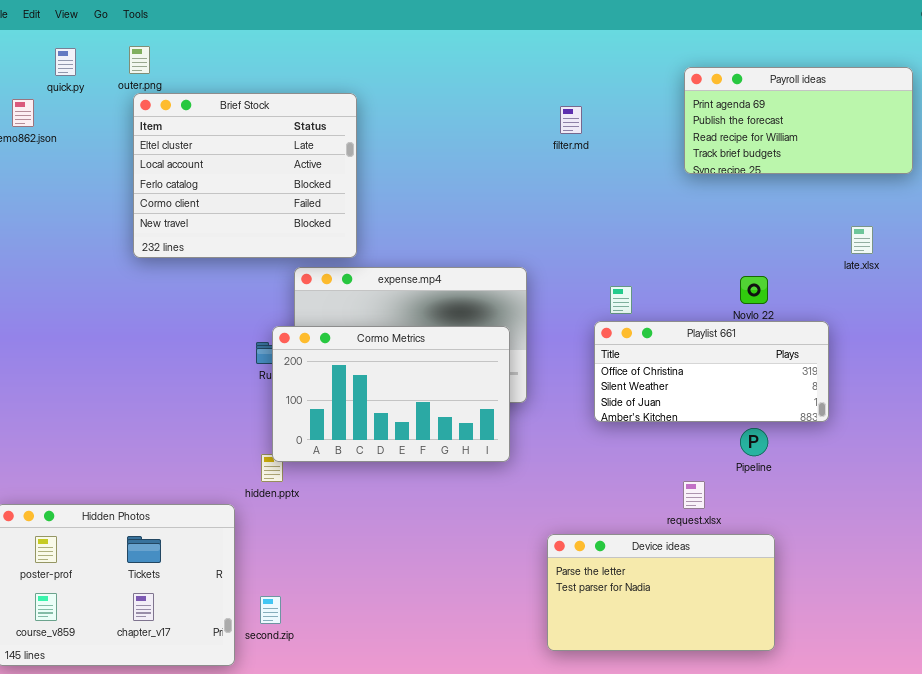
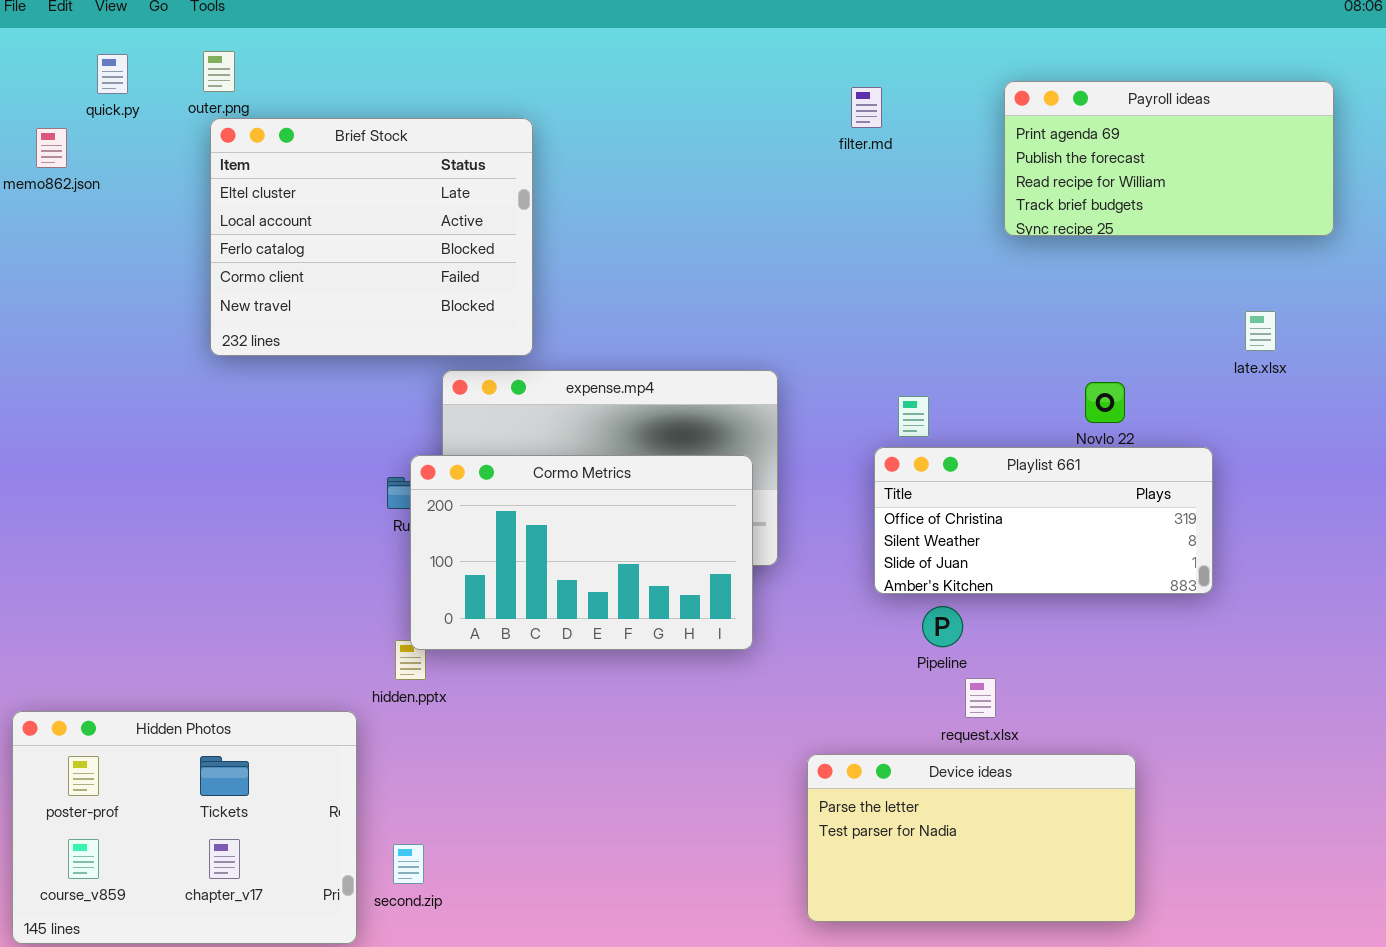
filter.md: [560,106,582,134] -> [851,87,882,128], moved
Pipeline: [740,428,768,456] -> [922,606,963,647], moved
request.xlsx: [683,481,705,509] -> [965,678,996,718], moved

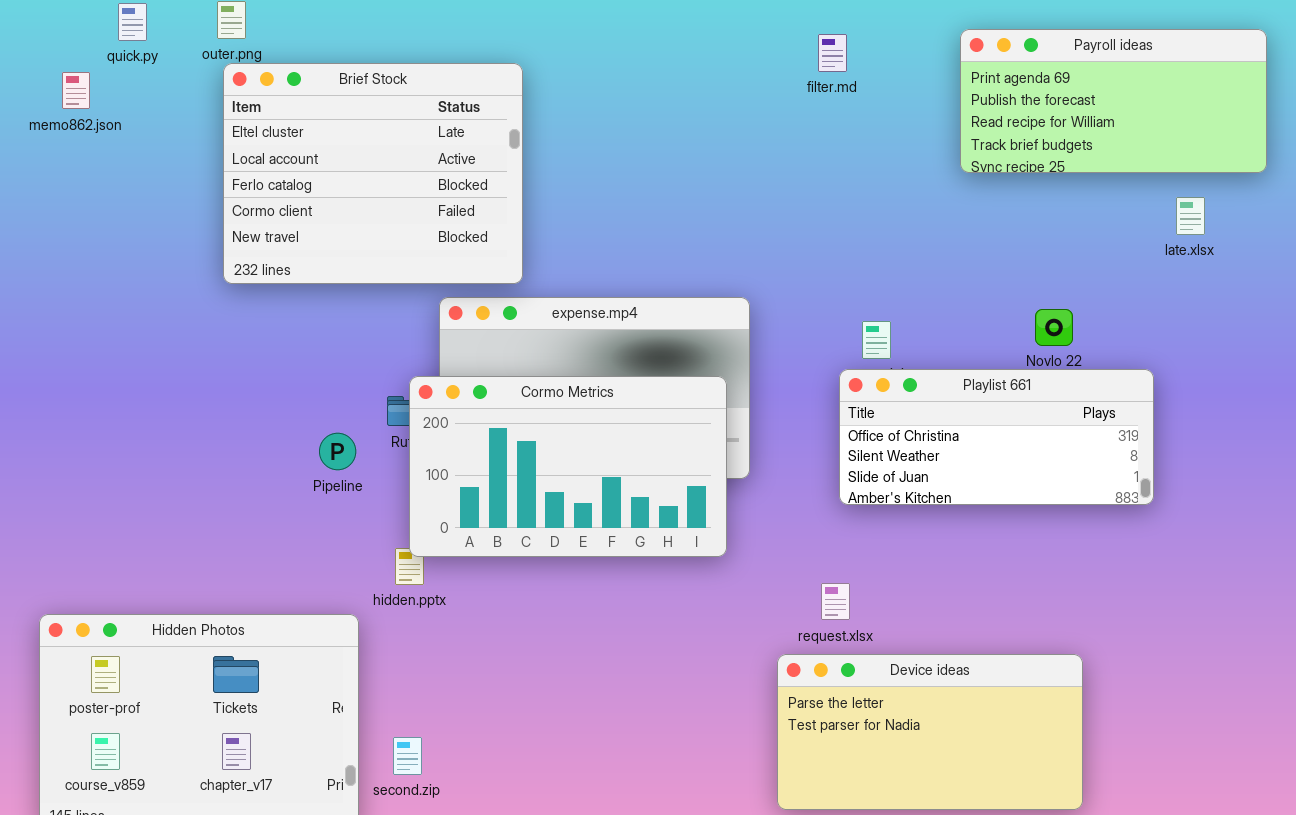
late.xlsx: [1245,311,1276,351] -> [1176,197,1205,235], moved
Pipeline: [922,606,963,647] -> [319,433,356,470], moved
request.xlsx: [965,678,996,718] -> [821,583,850,620], moved

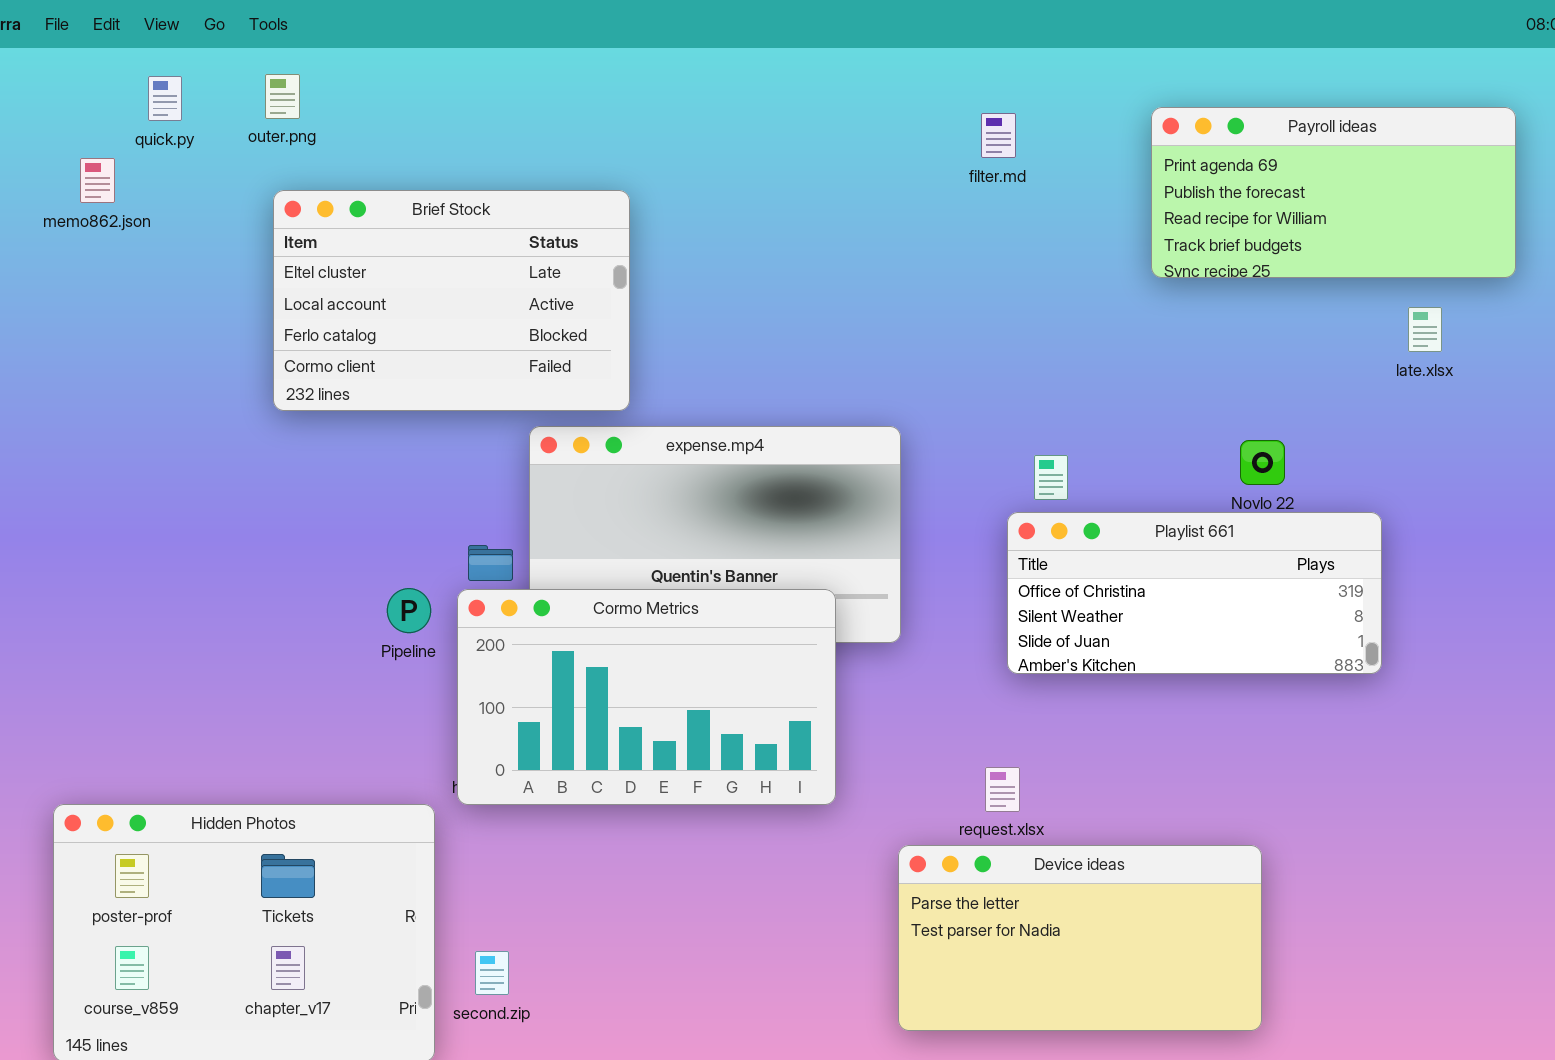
Brief Stock: [223,63,523,284] -> [273,190,630,411], resized
Cormo Metrics: [409,376,727,557] -> [457,589,836,805], moved
Device ideas: [777,654,1083,810] -> [898,845,1262,1031], moved

